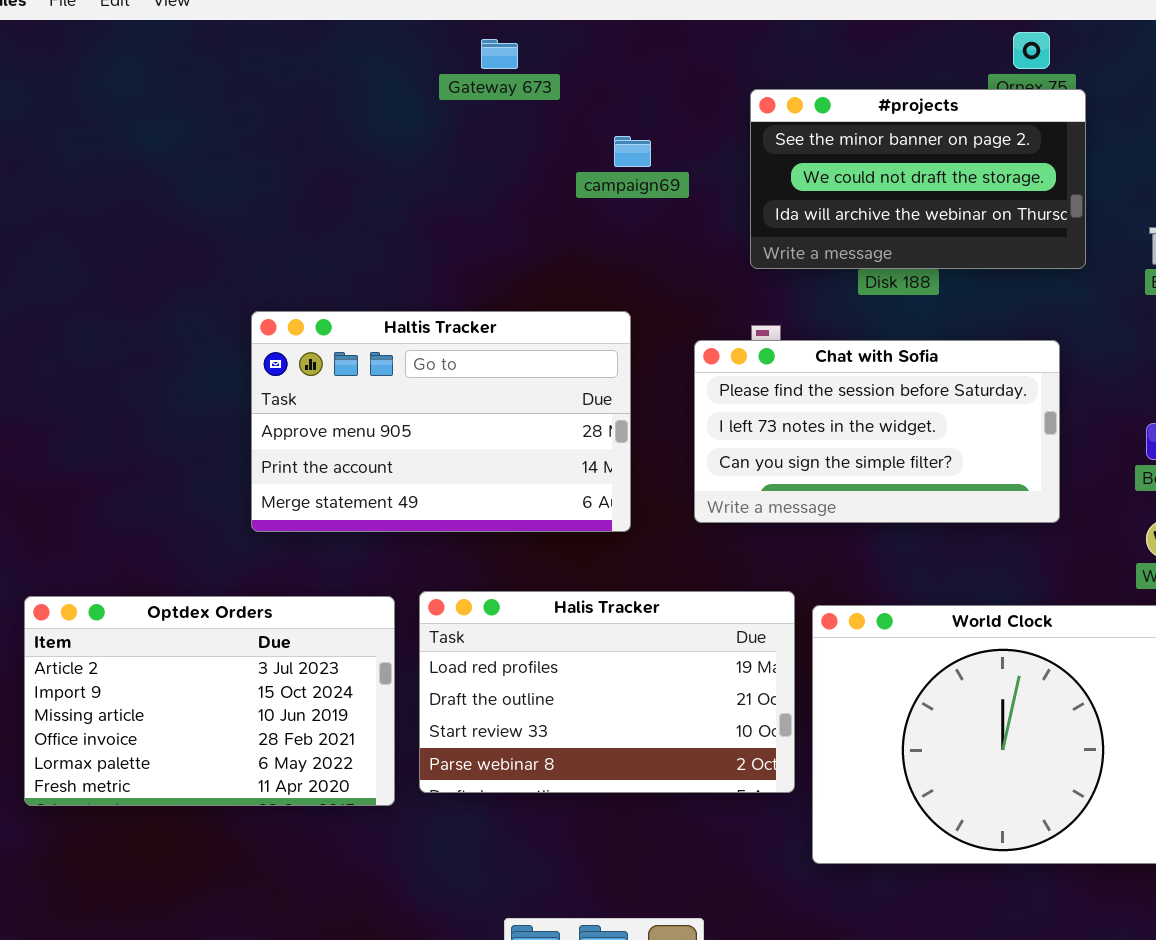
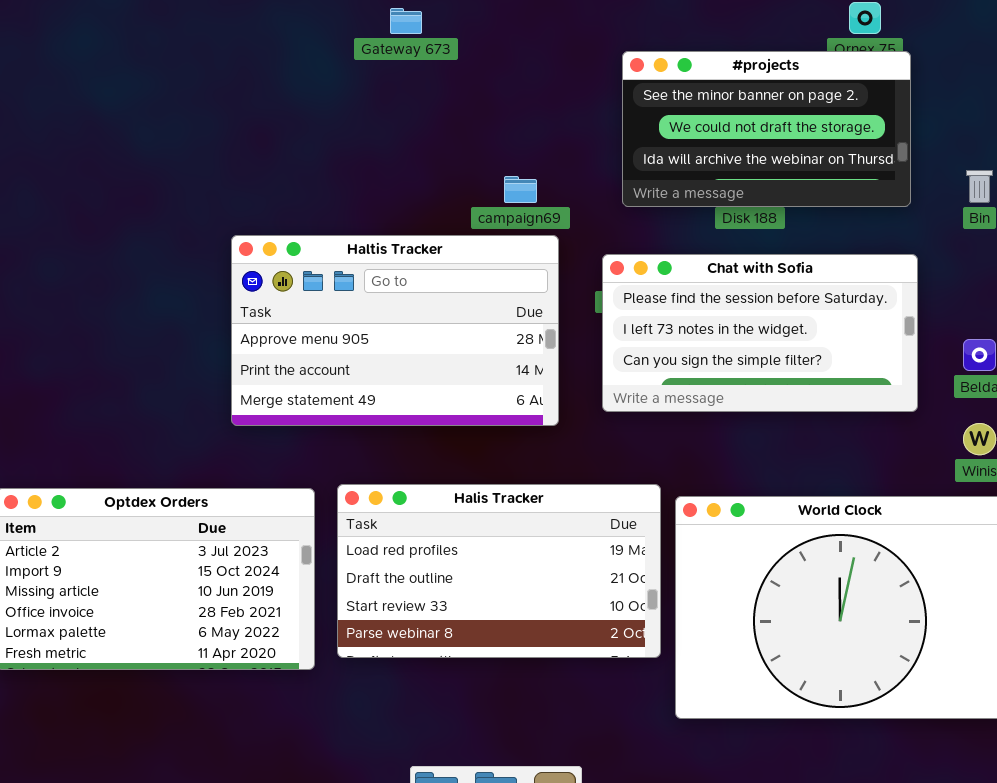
campaign69: [614,136,651,167] -> [504,176,537,203], moved
Haltis Tracker: [251,311,631,532] -> [231,235,559,426], moved
Chat with Sofia: [694,340,1060,523] -> [602,254,918,412], moved

